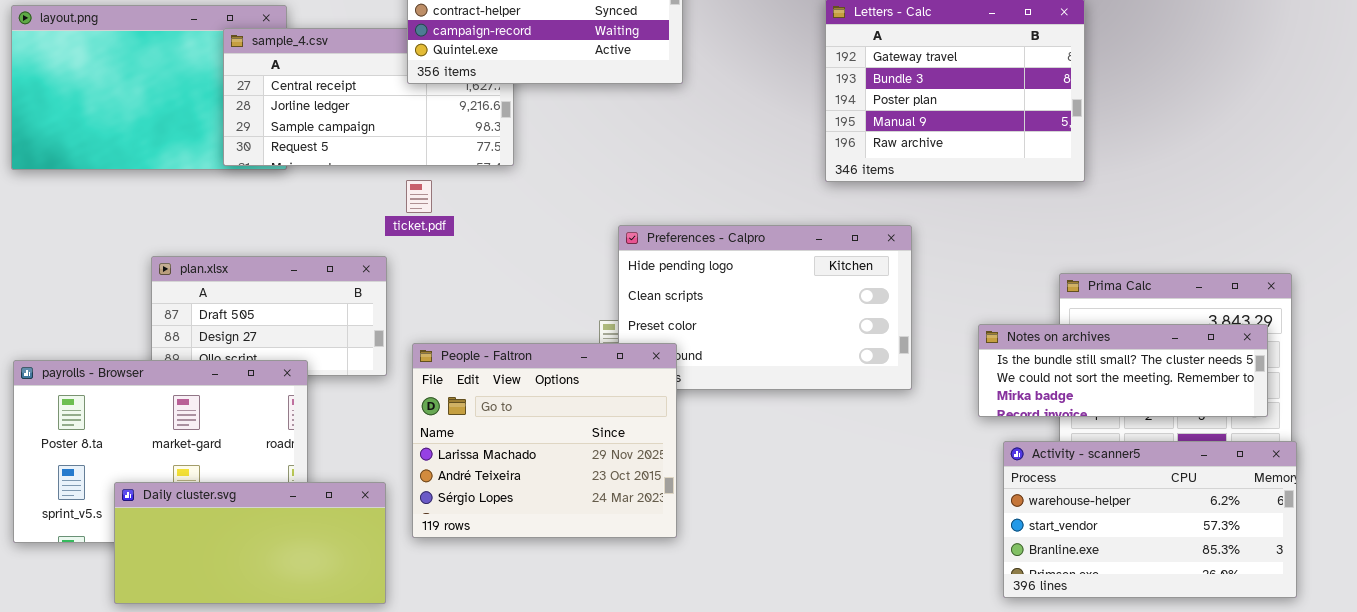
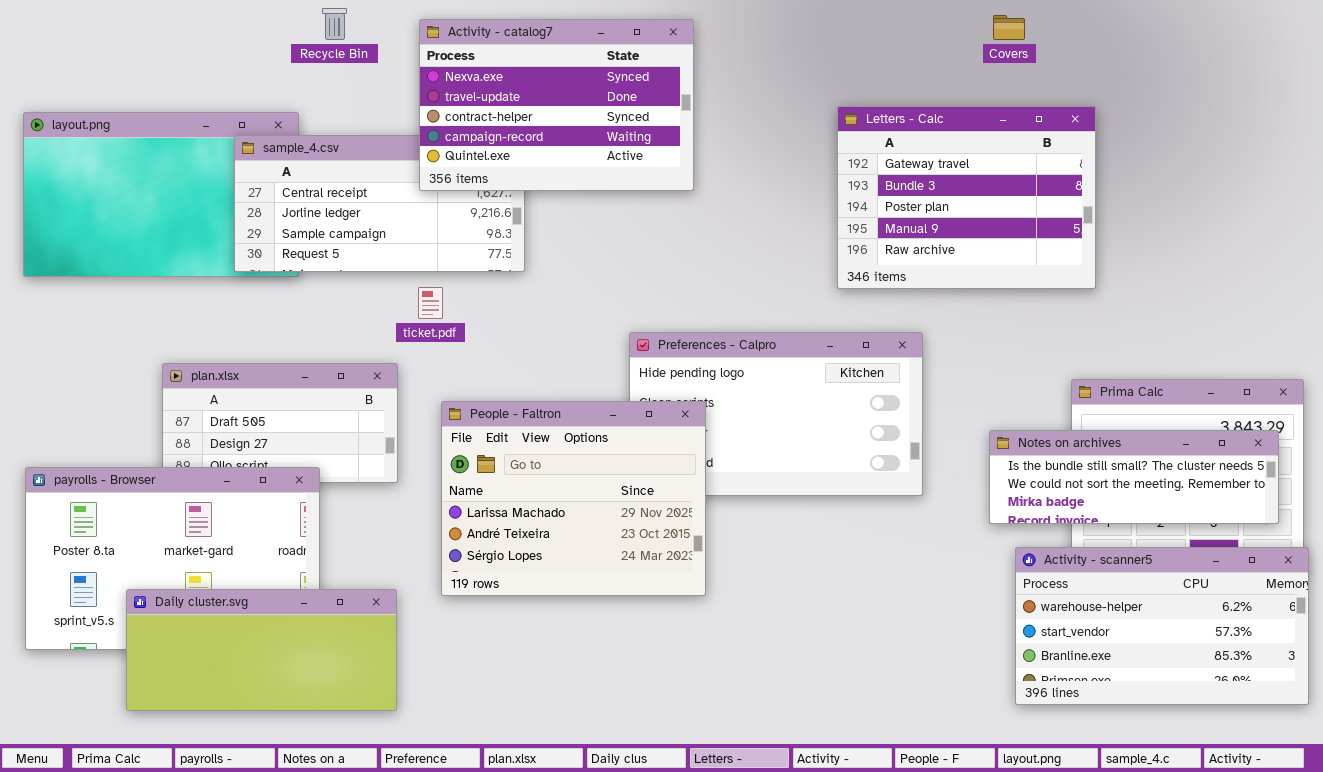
People - Faltron: [412,343,677,538] -> [441,401,706,596], moved

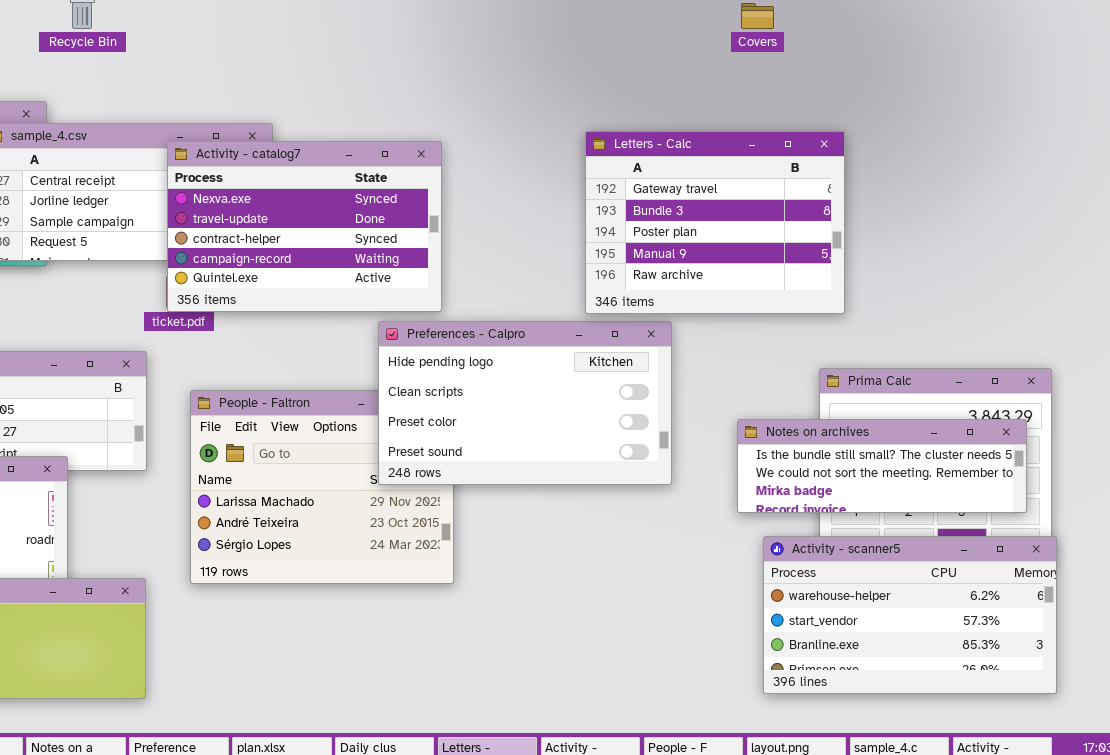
Activity - catalog7: [419,19,694,191] -> [167,141,442,312], moved
Letters - Calc: [837,106,1096,289] -> [585,131,845,314], moved
Preferences - Calpro: [629,332,923,496] -> [378,321,672,485], raised

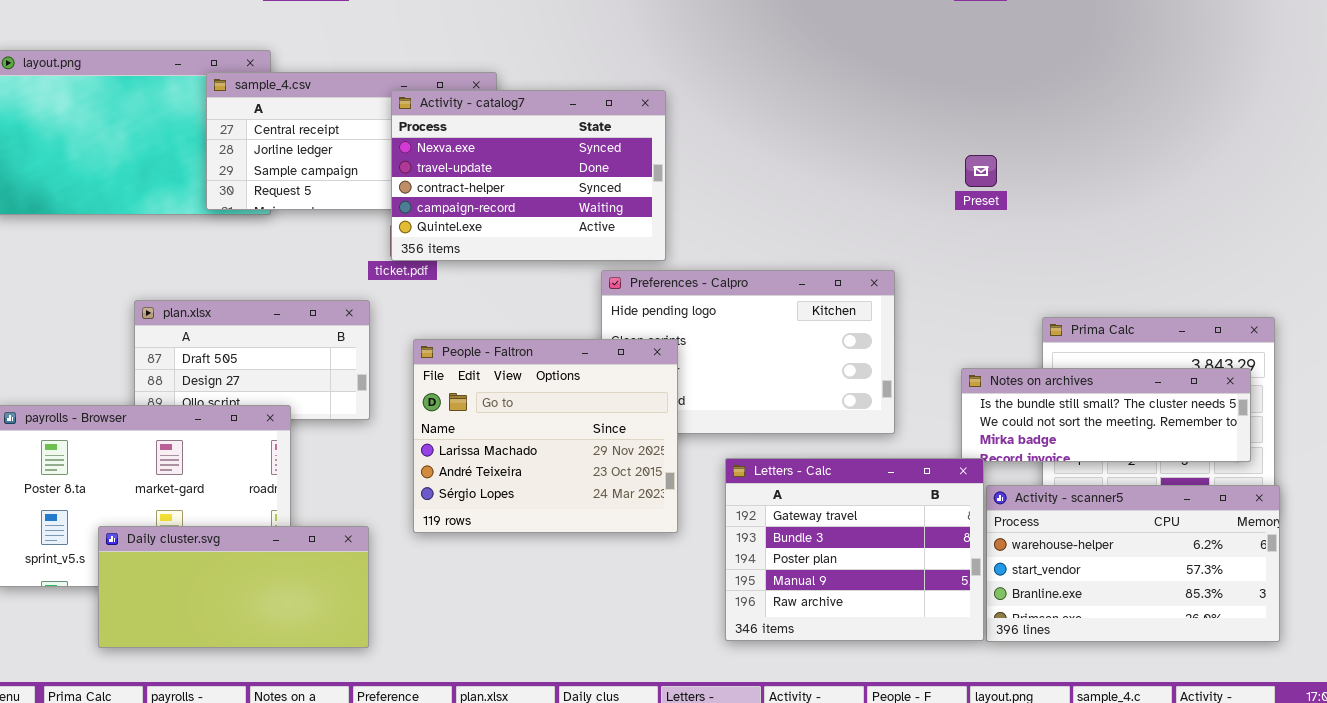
Letters - Calc: [585,131,845,314] -> [725,458,984,641], moved
People - Faltron: [190,390,454,584] -> [413,339,678,533], raised

